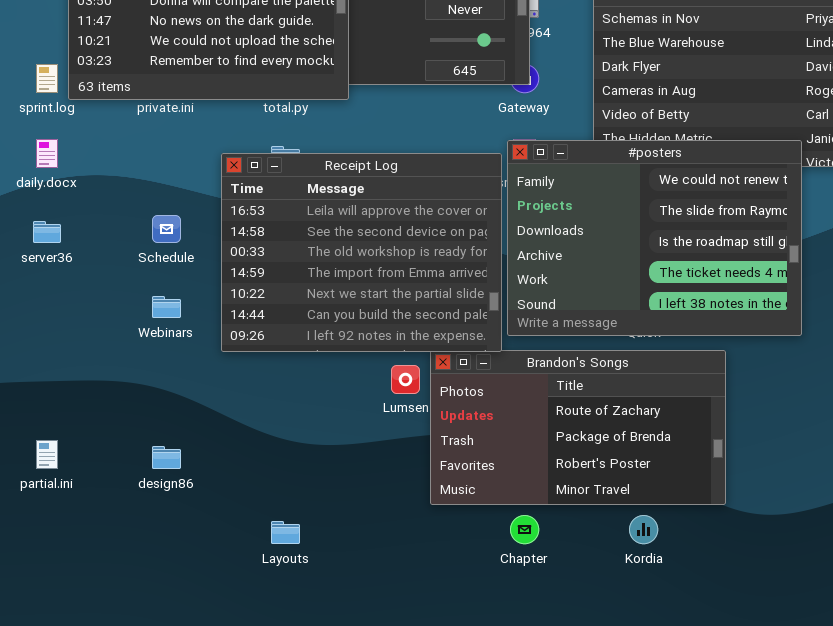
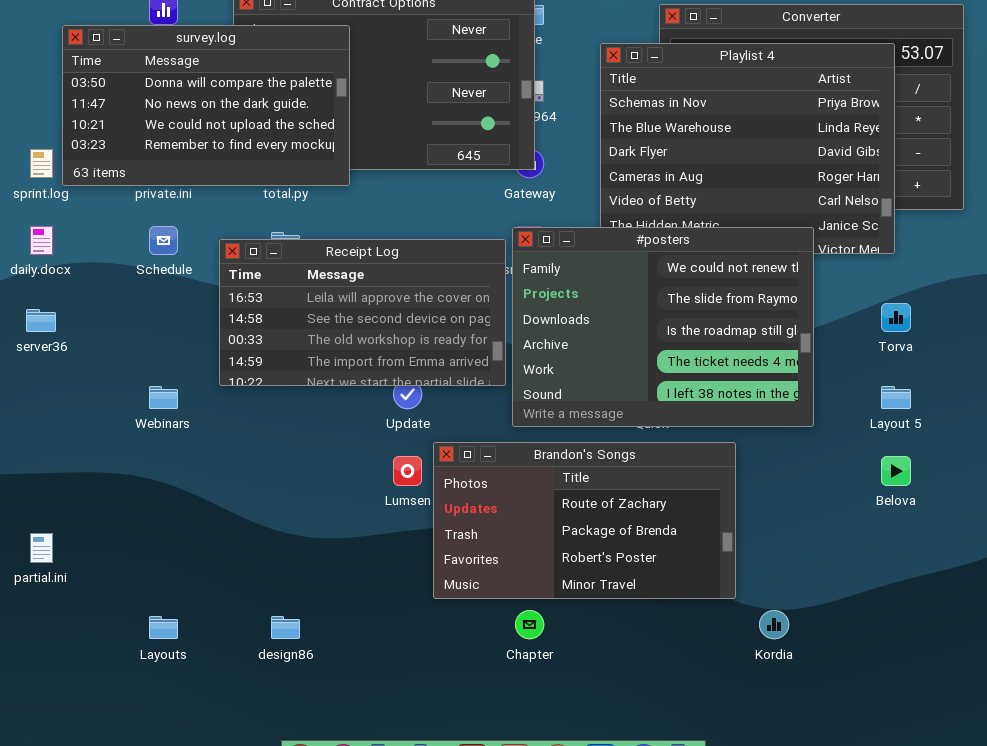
Receipt Log: [221,153,502,352] -> [219,239,506,386], resized
Schedule: [152,215,181,243] -> [149,226,178,255], moved
design86: [152,446,181,469] -> [271,616,300,639], moved
Kordia: [629,515,658,544] -> [759,610,789,639], moved
Layouts: [271,521,300,544] -> [149,616,178,639], moved

